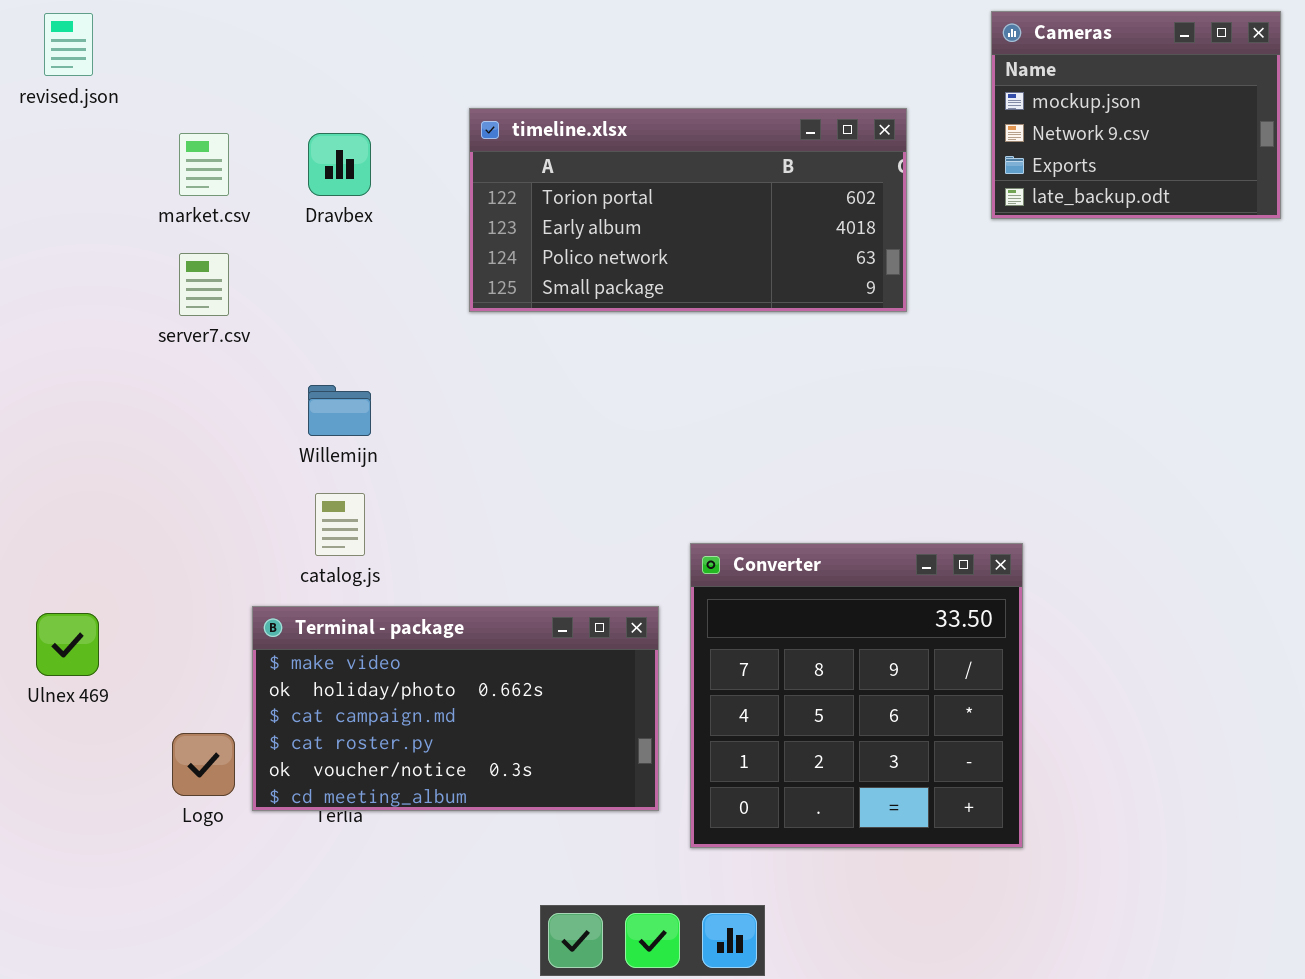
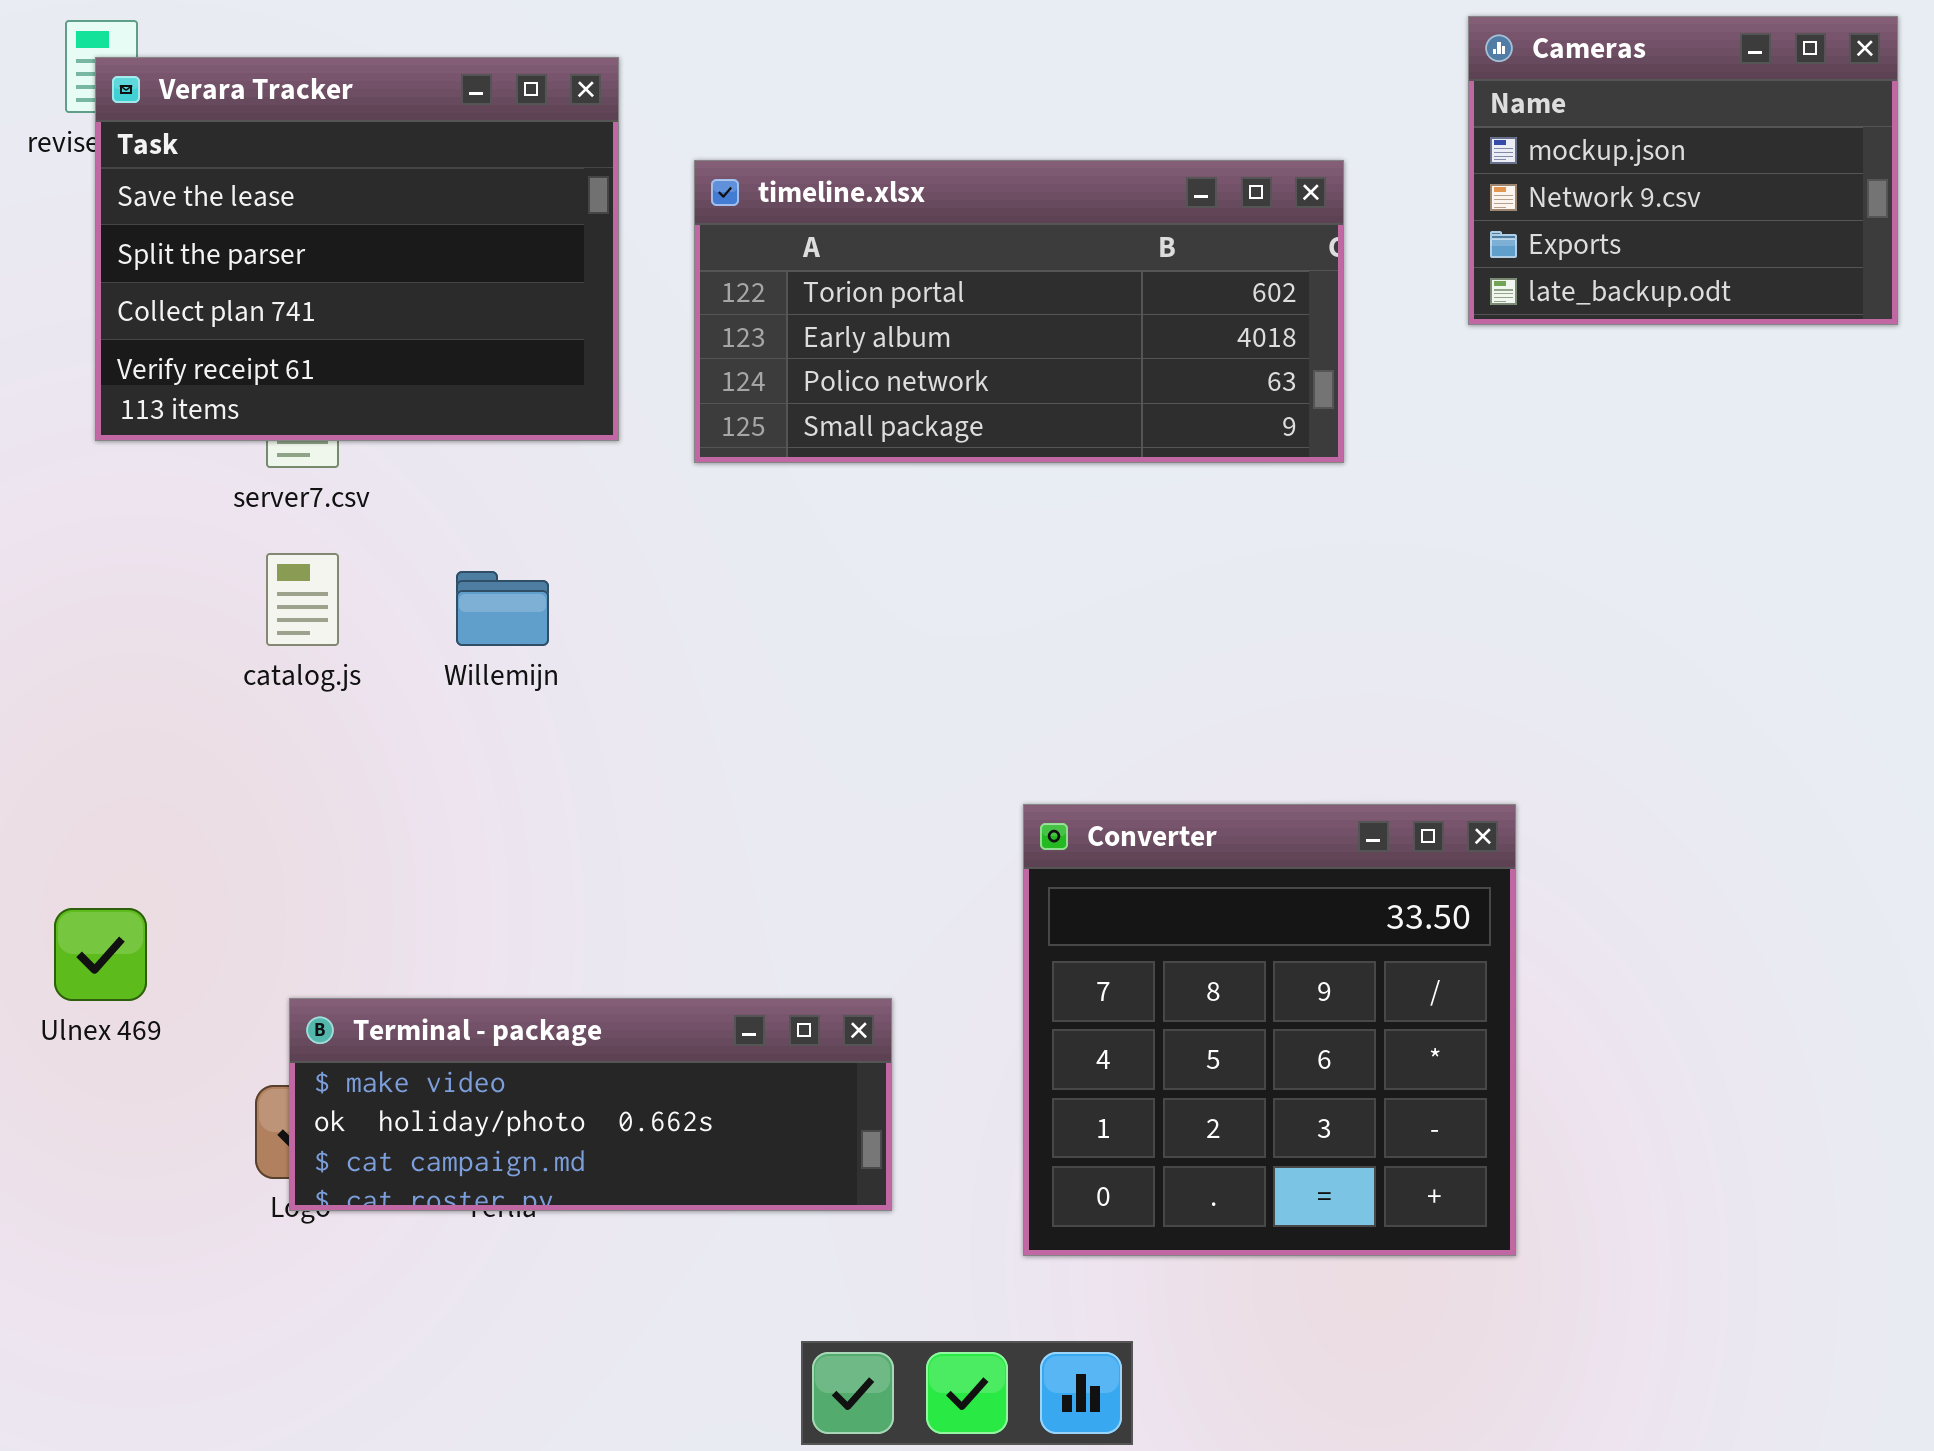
Verara Tracker: none -> [95,57,619,441], opened
catalog.js: [315,493,365,556] -> [266,553,339,646], moved
Terminal - package: [252,606,659,811] -> [289,998,892,1211], moved, resized

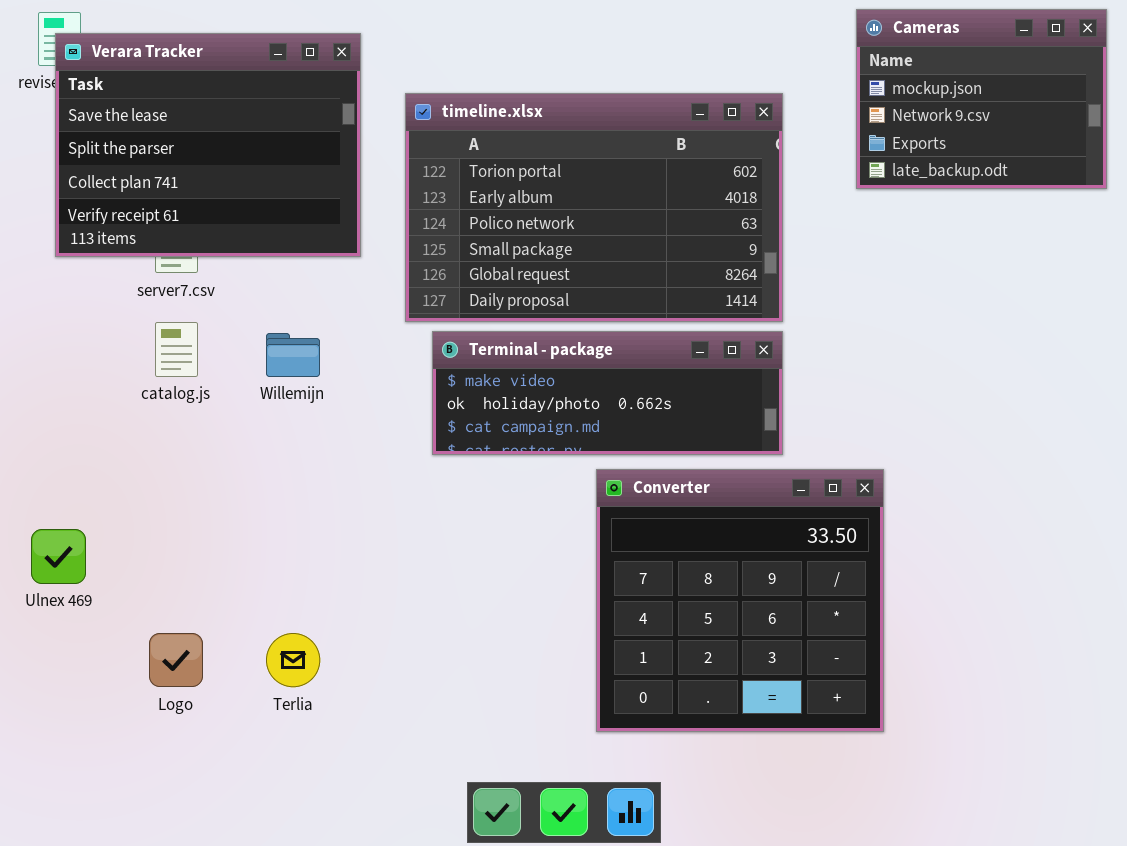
timeline.xlsx: [694,160,1344,463] -> [405,93,783,322], resized
Terminal - package: [289,998,892,1211] -> [432,331,783,455], moved

